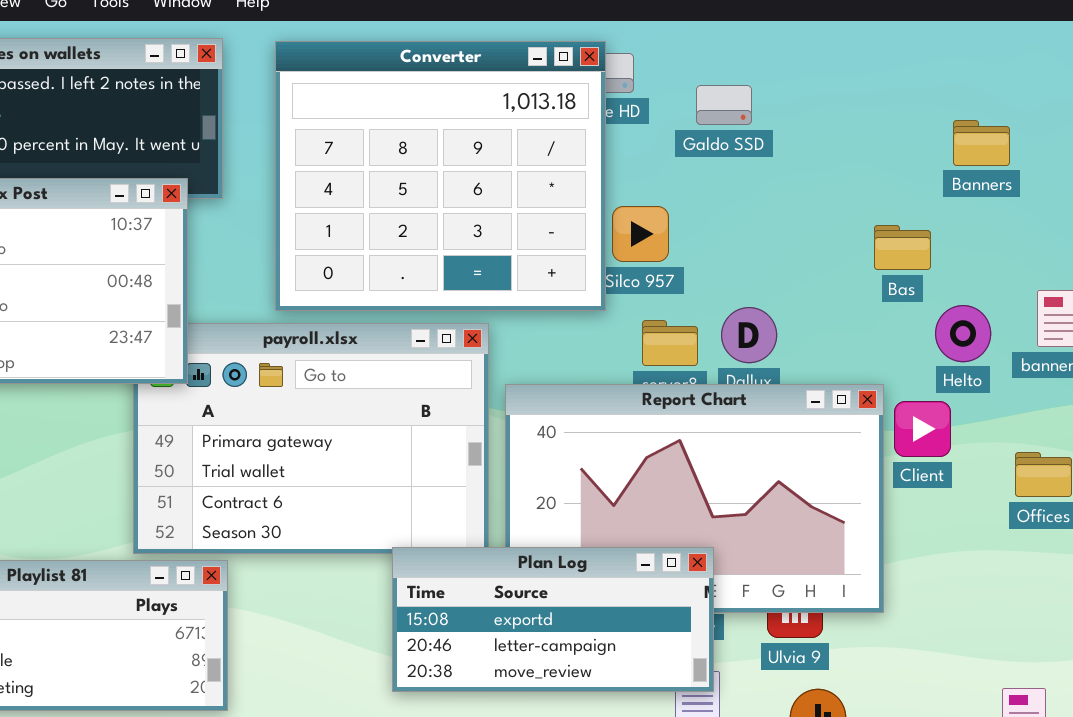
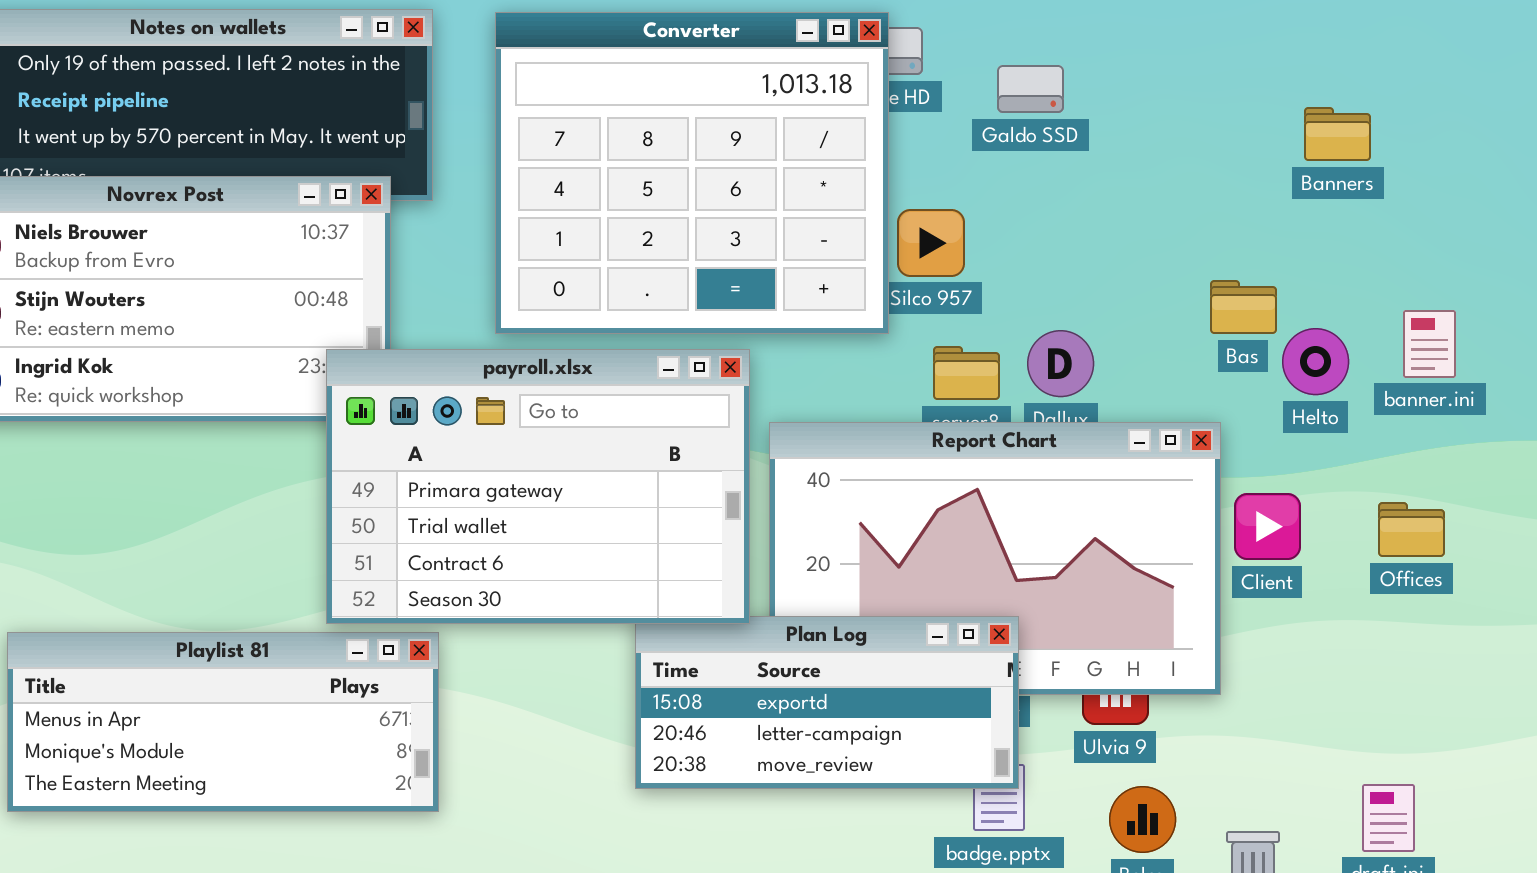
Bas: [874,225,931,270] -> [1210,280,1277,334], moved
payroll.xlsx: [133,323,489,554] -> [326,349,750,624], raised
Client: [894,401,951,457] -> [1234,493,1301,560], moved

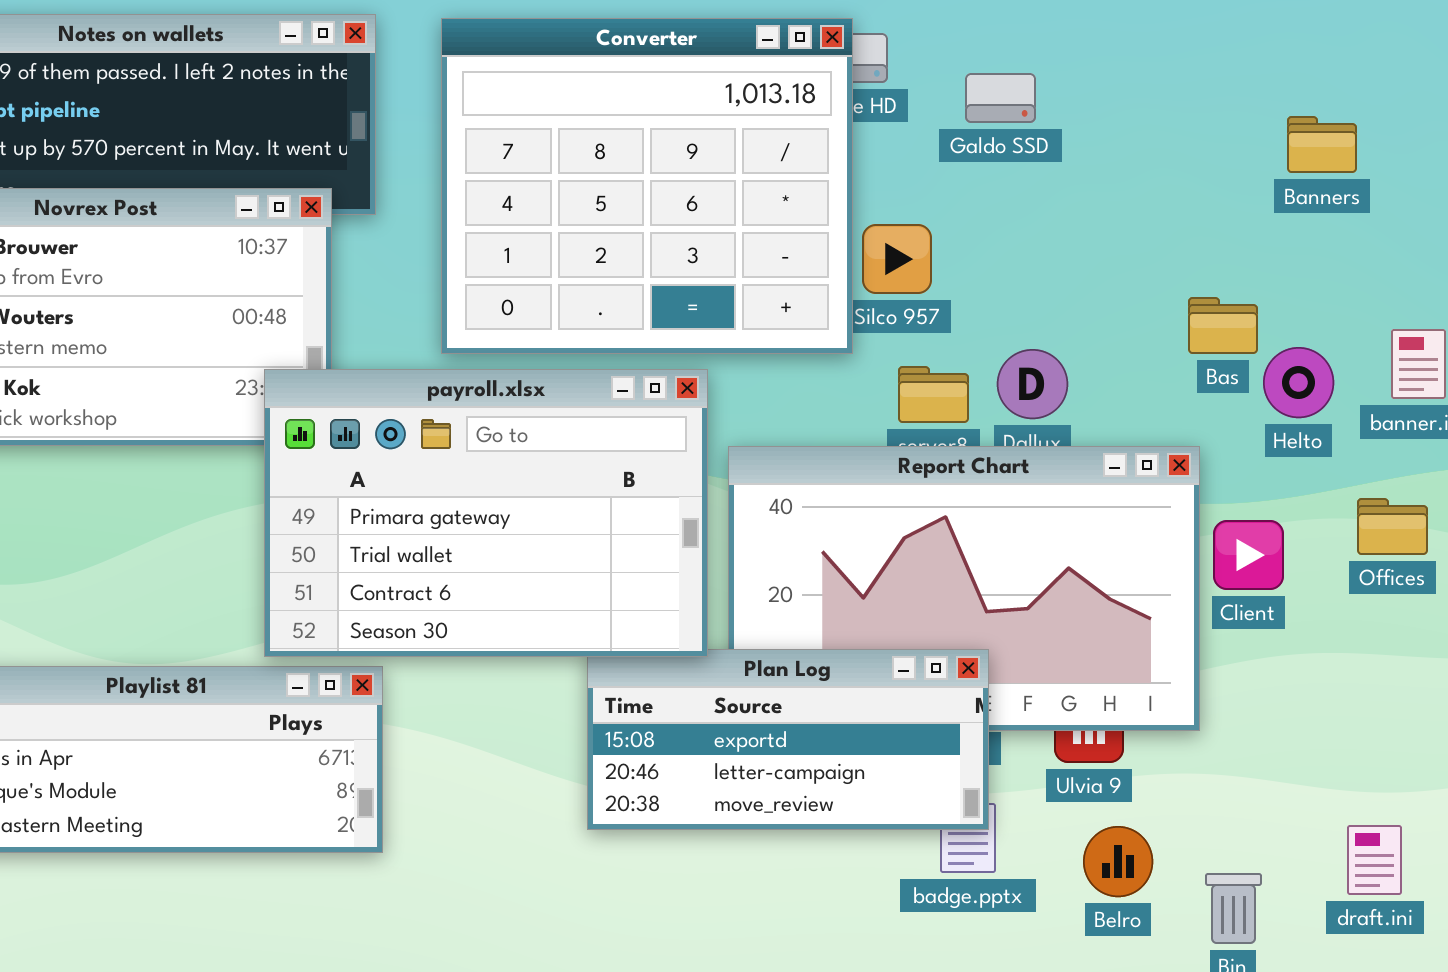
Offices: [1378,502,1445,557] -> [1357,498,1428,555], moved

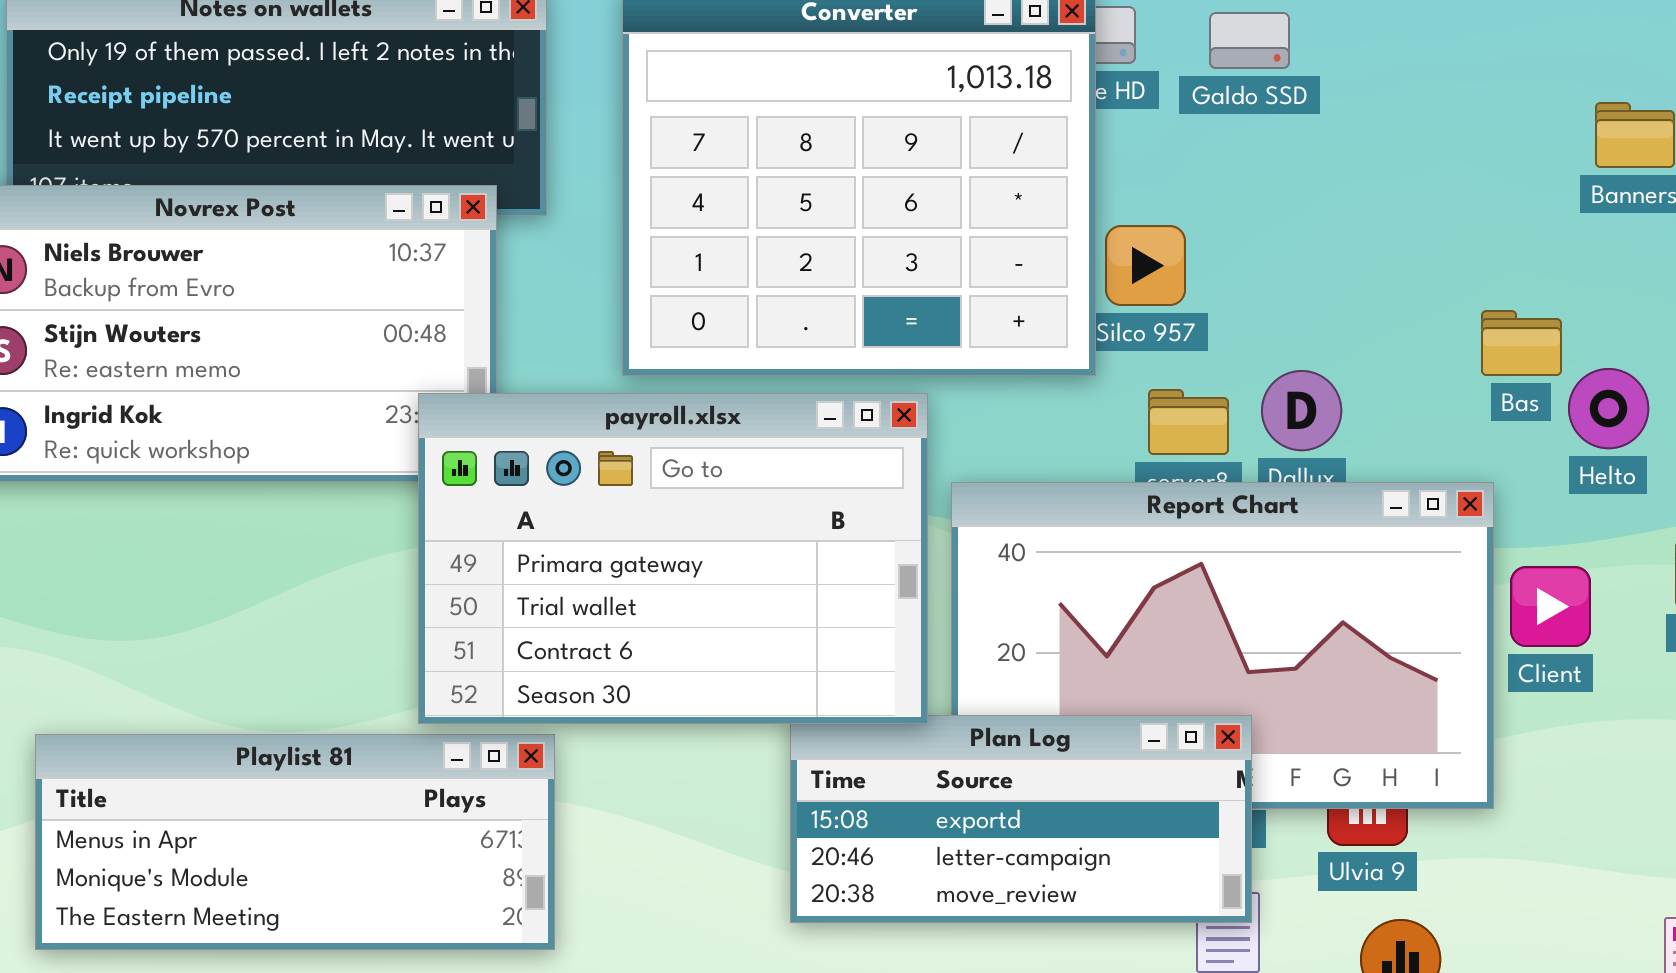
Galdo SSD: [965,73,1036,123] -> [1209,12,1290,69], moved

